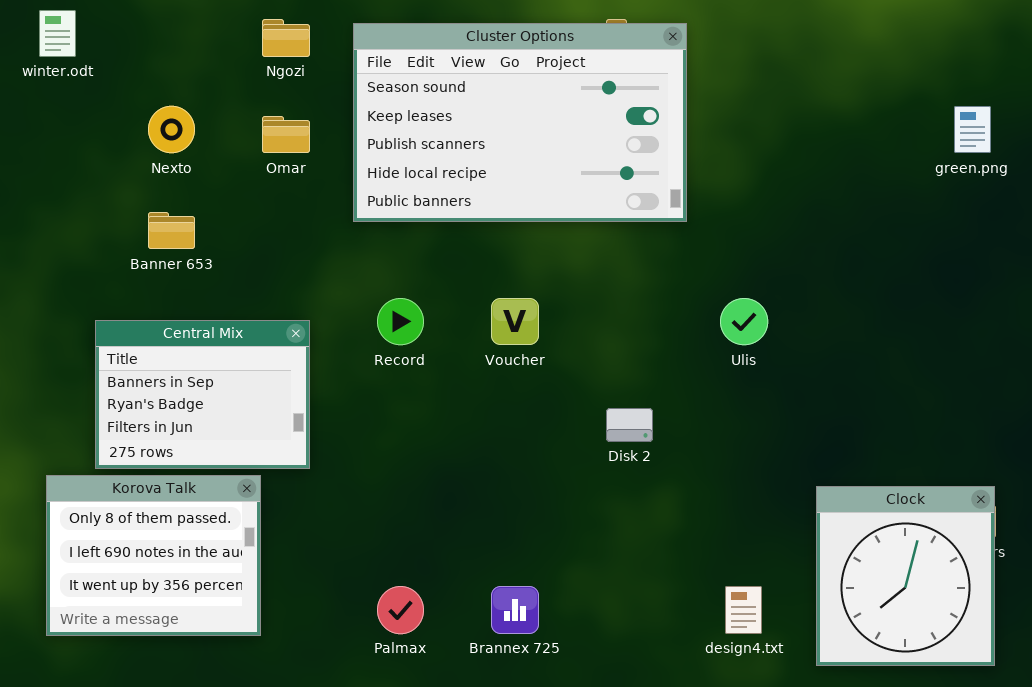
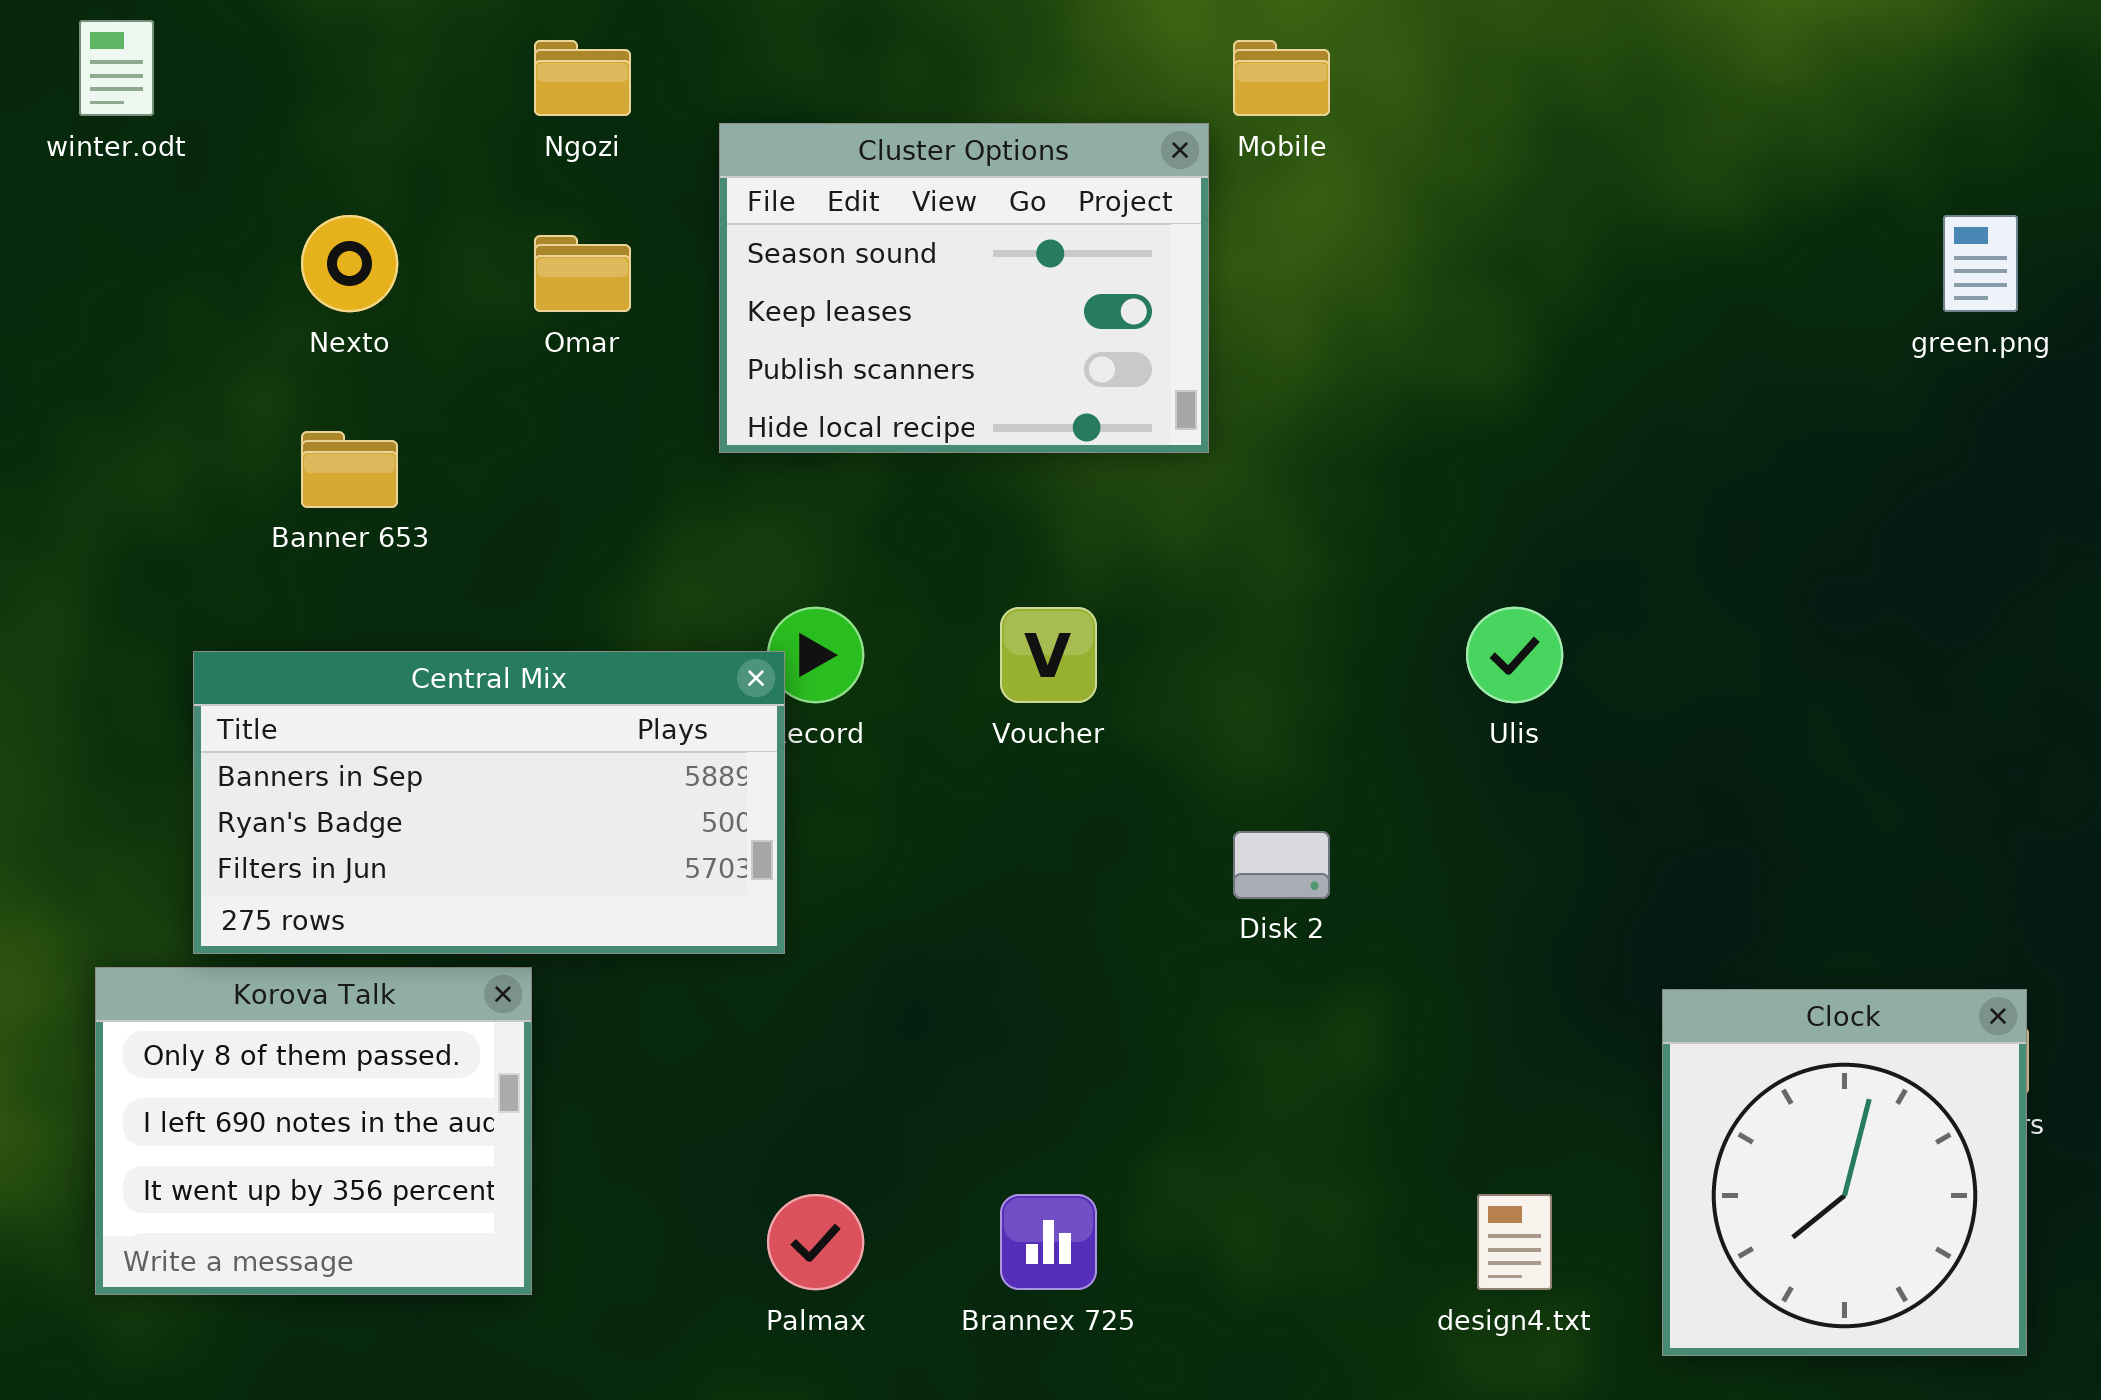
Cluster Options: [353,23,687,222] -> [719,123,1209,453], resized
Central Mix: [95,320,310,469] -> [193,651,785,954], resized

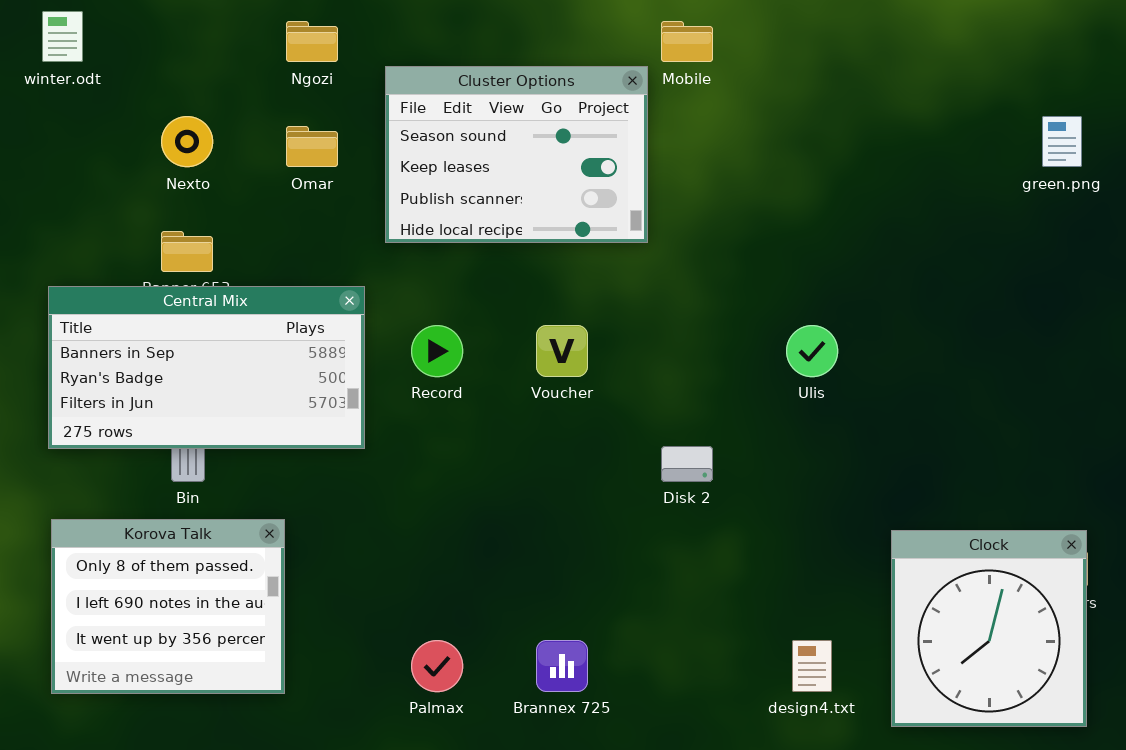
Central Mix: [193,651,785,954] -> [48,286,365,449], moved

